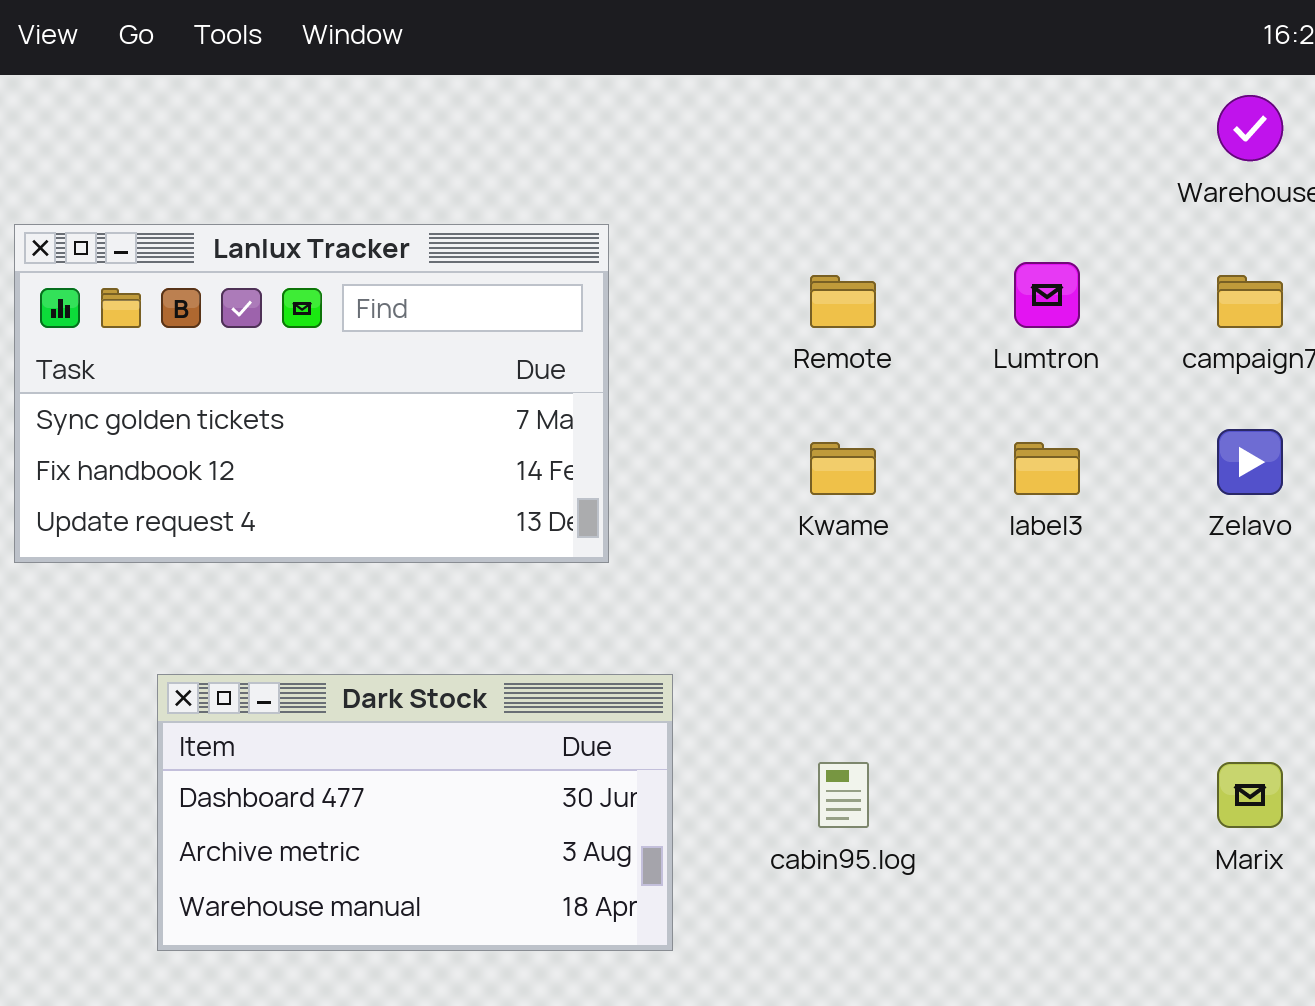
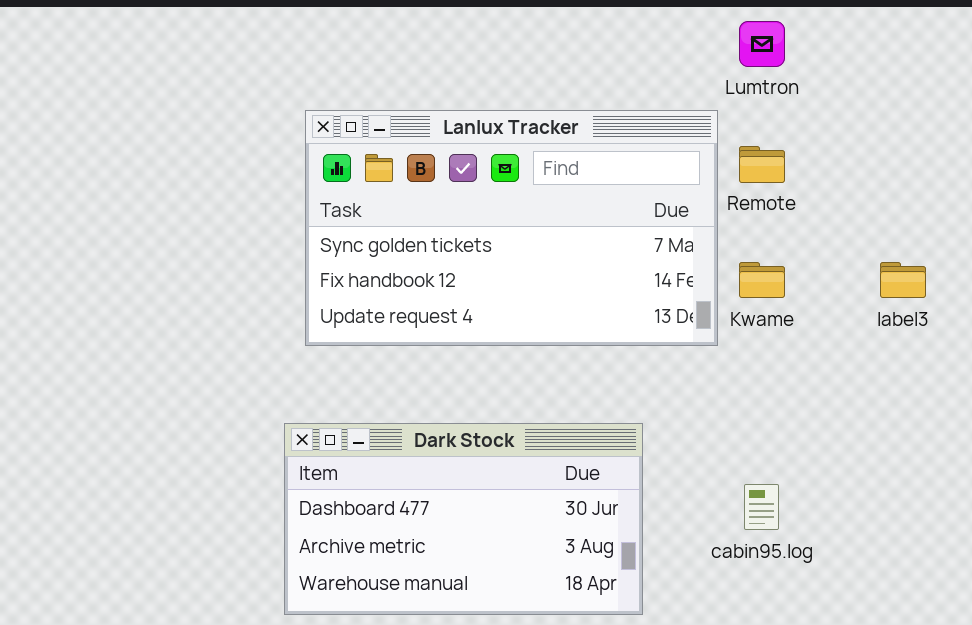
Lanlux Tracker: [14,224,609,563] -> [305,110,718,346], moved
Lumtron: [1014,262,1080,328] -> [739,21,785,67], moved

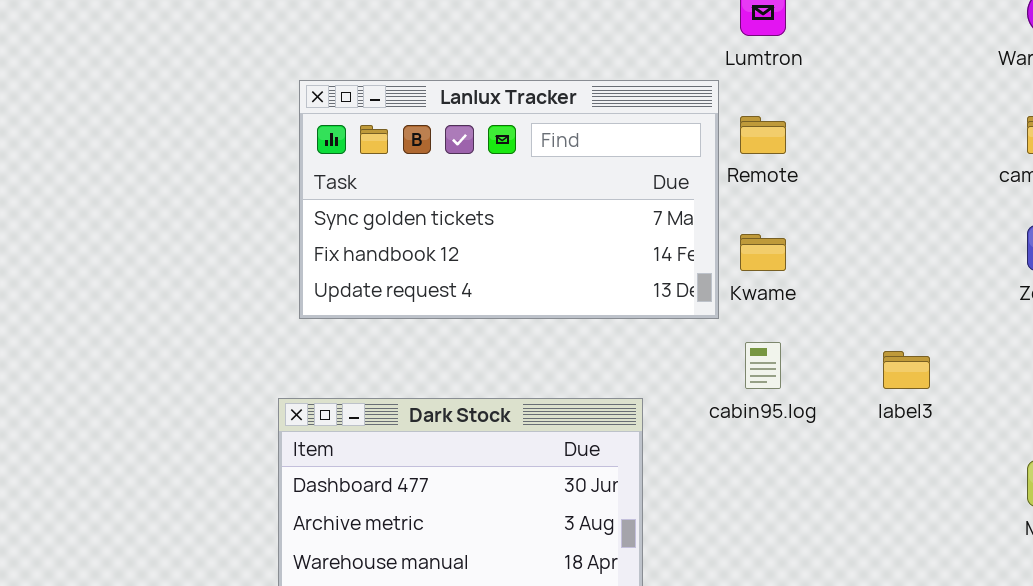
label3: [880,262,926,298] -> [883,351,930,389], moved
cabin95.log: [744,484,779,530] -> [745,342,781,389], moved

